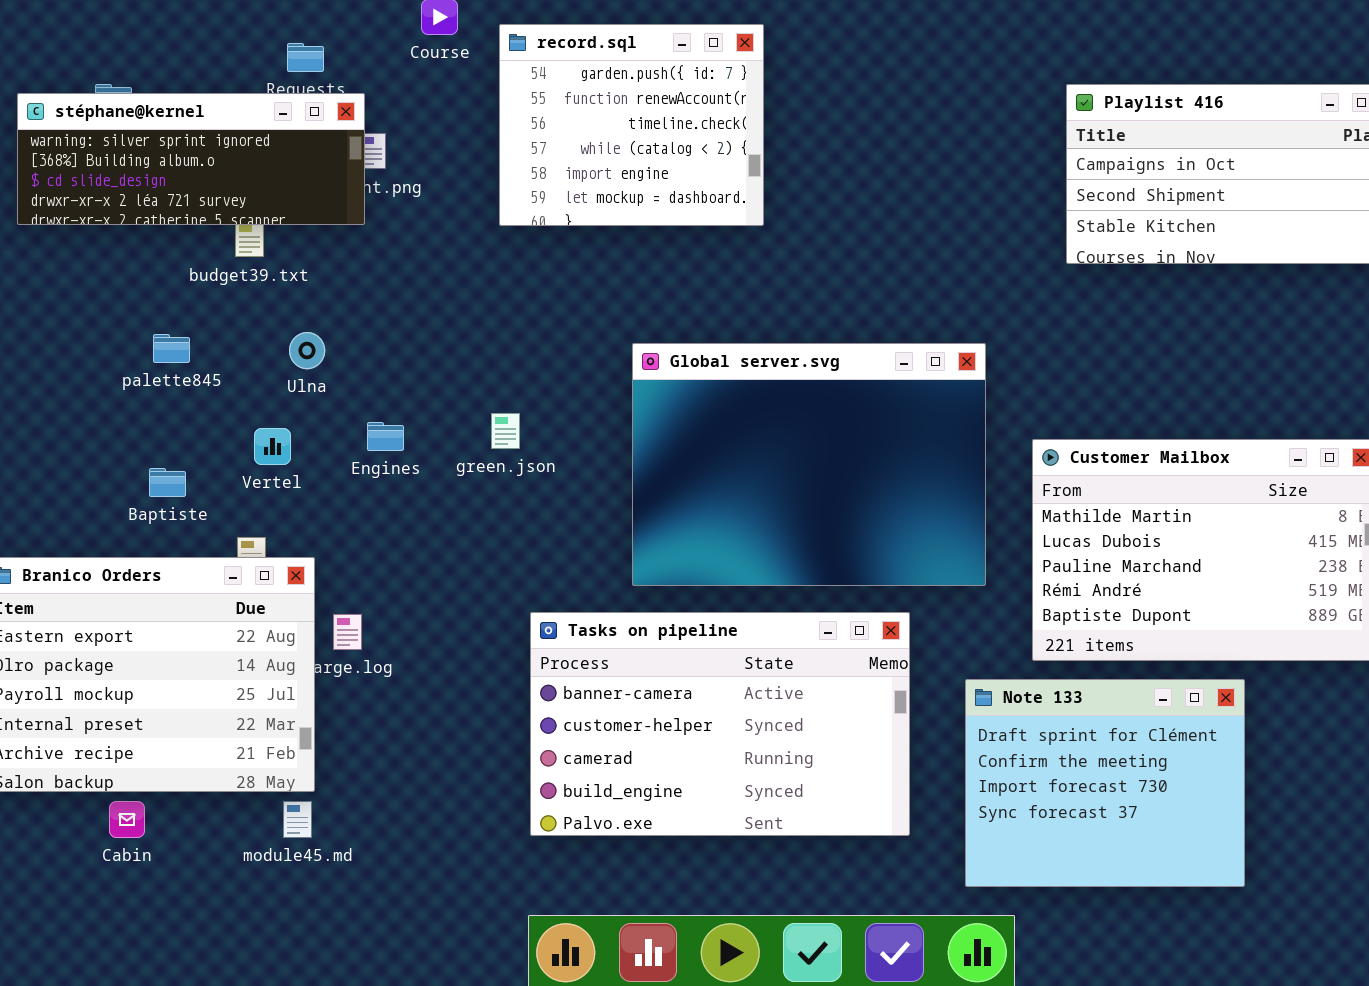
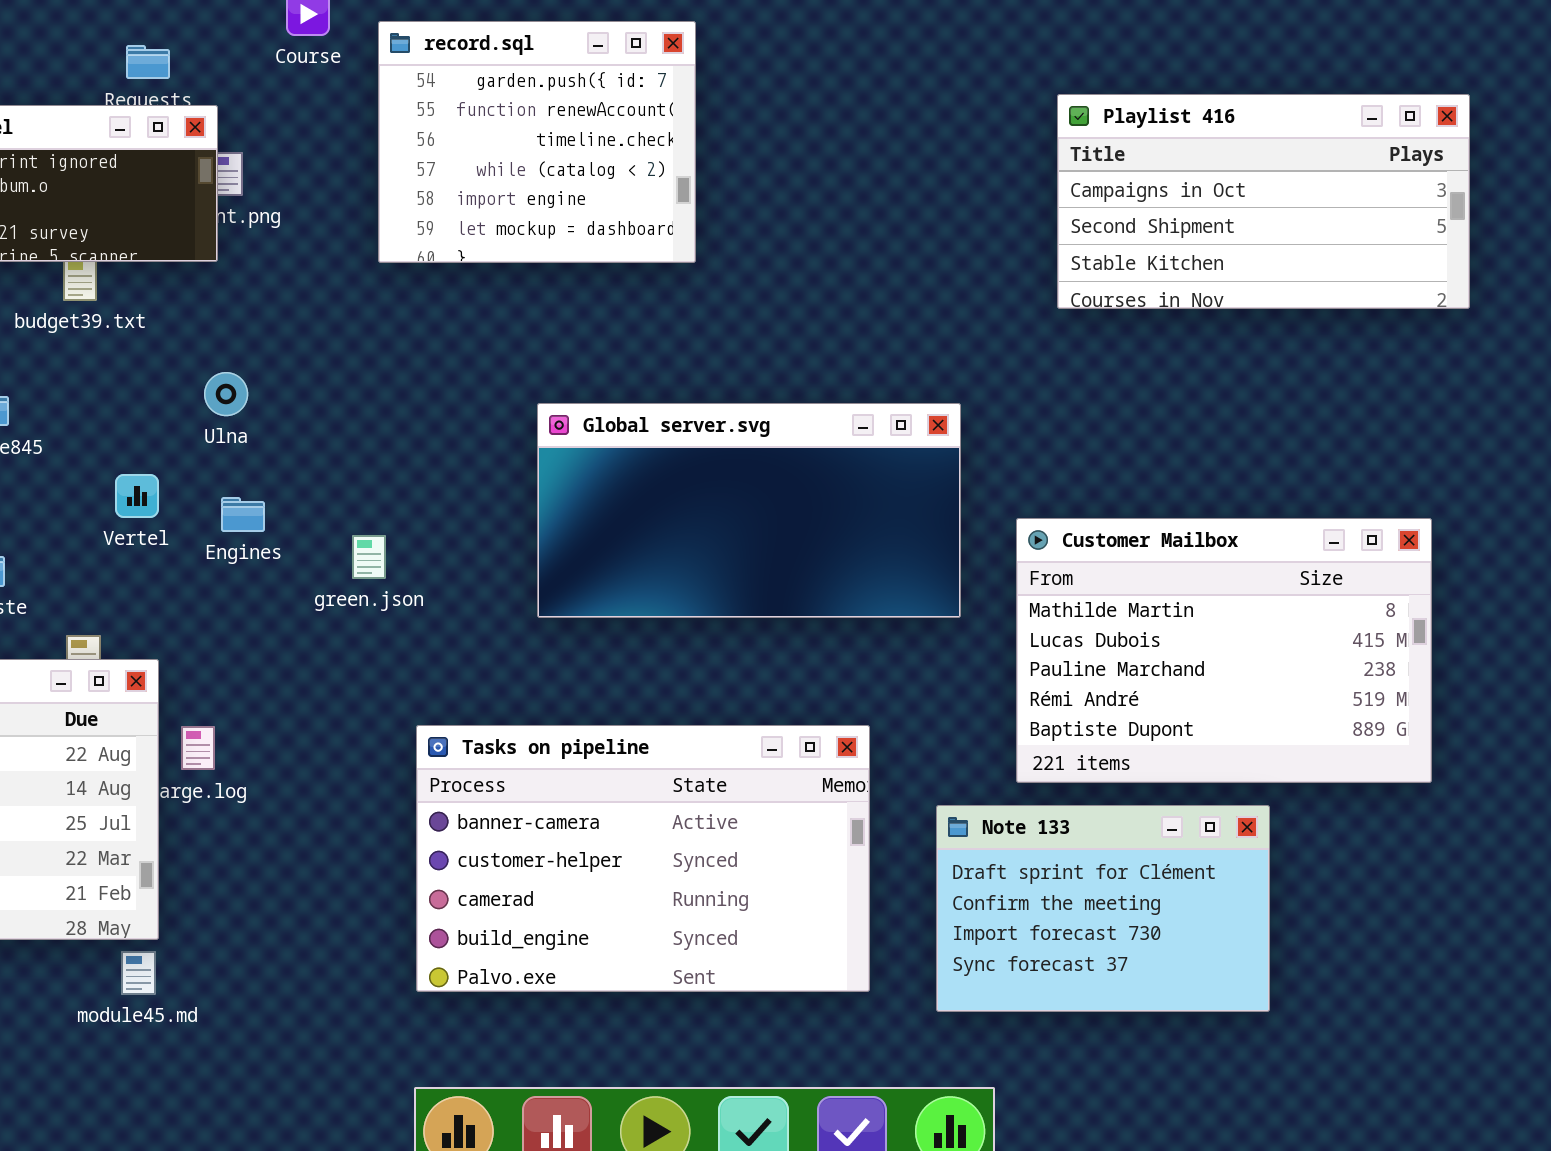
Ulna: [289,332,325,369] -> [204,372,248,416], moved
Global server.svg: [632,343,986,586] -> [537,403,961,618], resized
green.json: [491,413,520,449] -> [352,535,386,579], moved
Vertel: [254,428,291,465] -> [115,474,159,518], moved
Note 133: [965,679,1245,887] -> [936,805,1270,1012], resized

